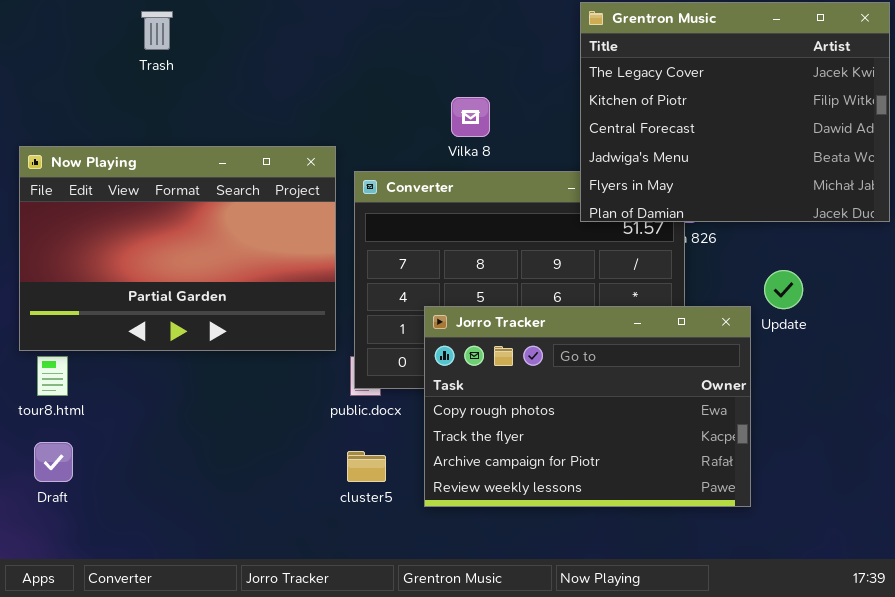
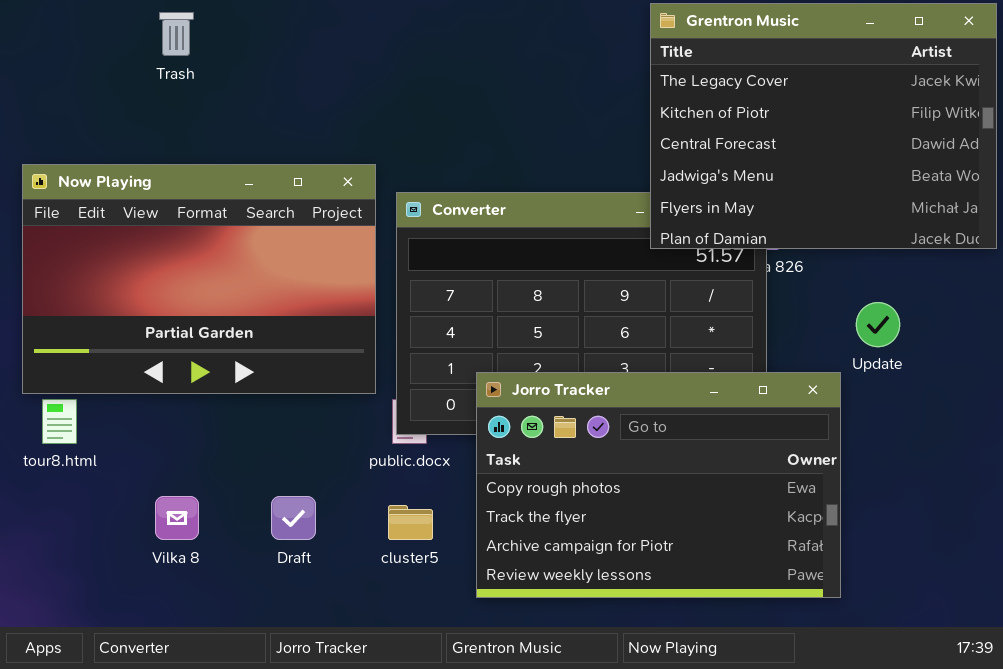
Vilka 8: [451,97,490,137] -> [155,496,199,540], moved
Jorro Tracker: [424,306,751,507] -> [476,372,841,598], moved
Draft: [34,442,73,482] -> [271,496,316,540], moved

